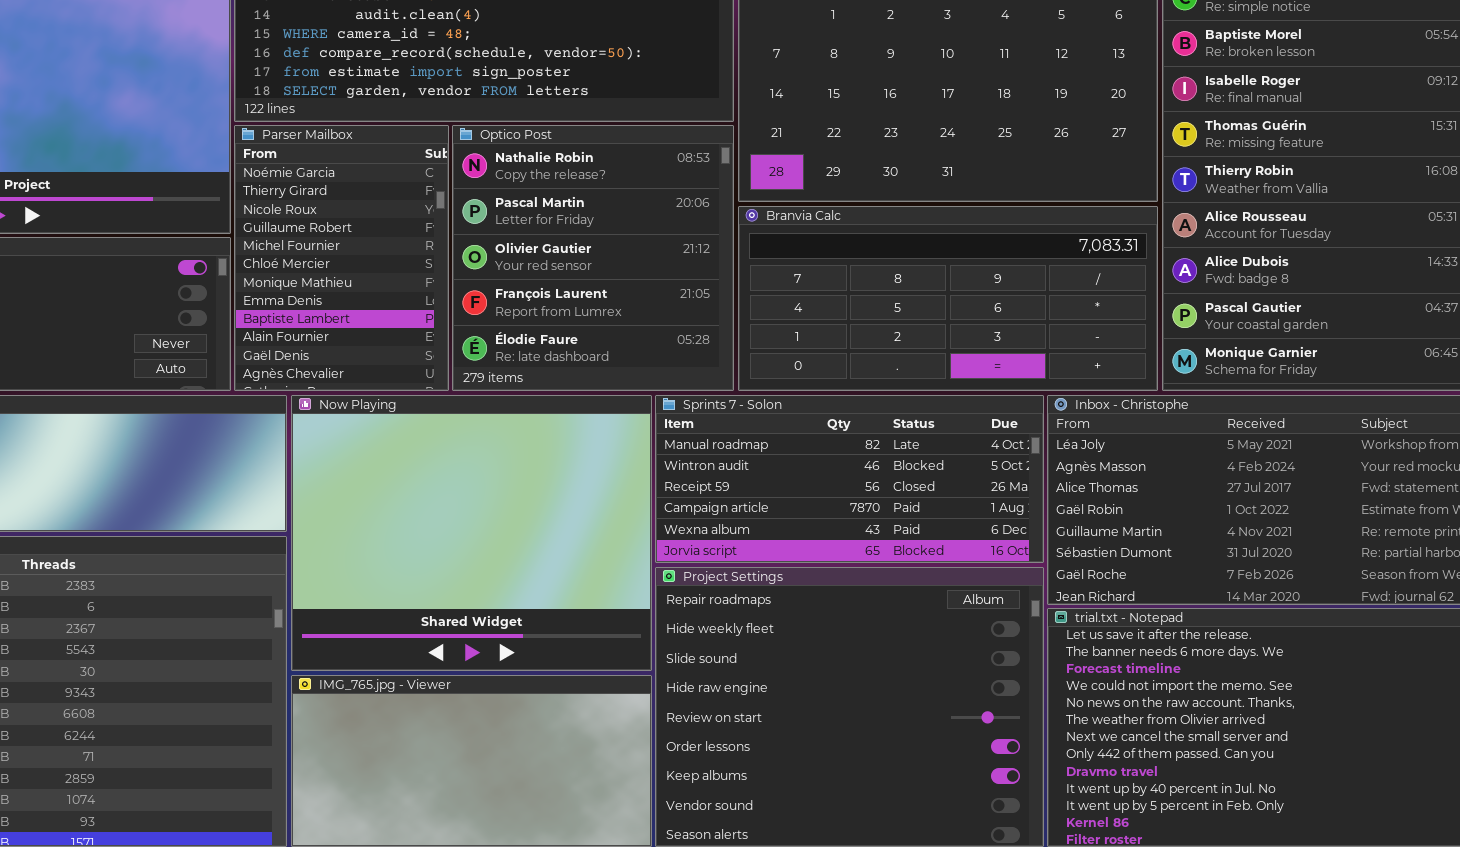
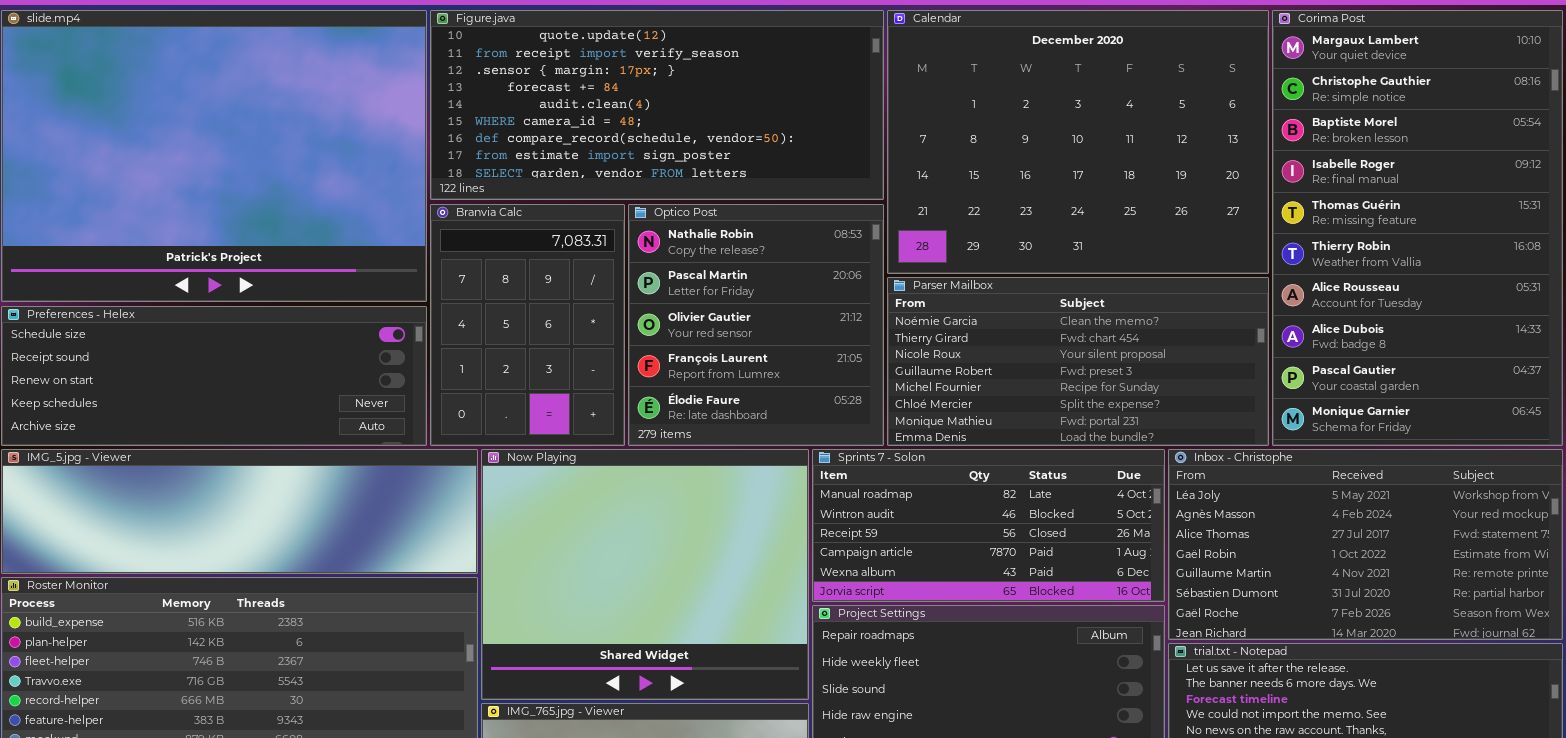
Parser Mailbox: [234,125,449,391] -> [887,277,1269,446], moved, resized
Branvia Calc: [738,206,1158,391] -> [430,204,625,446], moved, resized

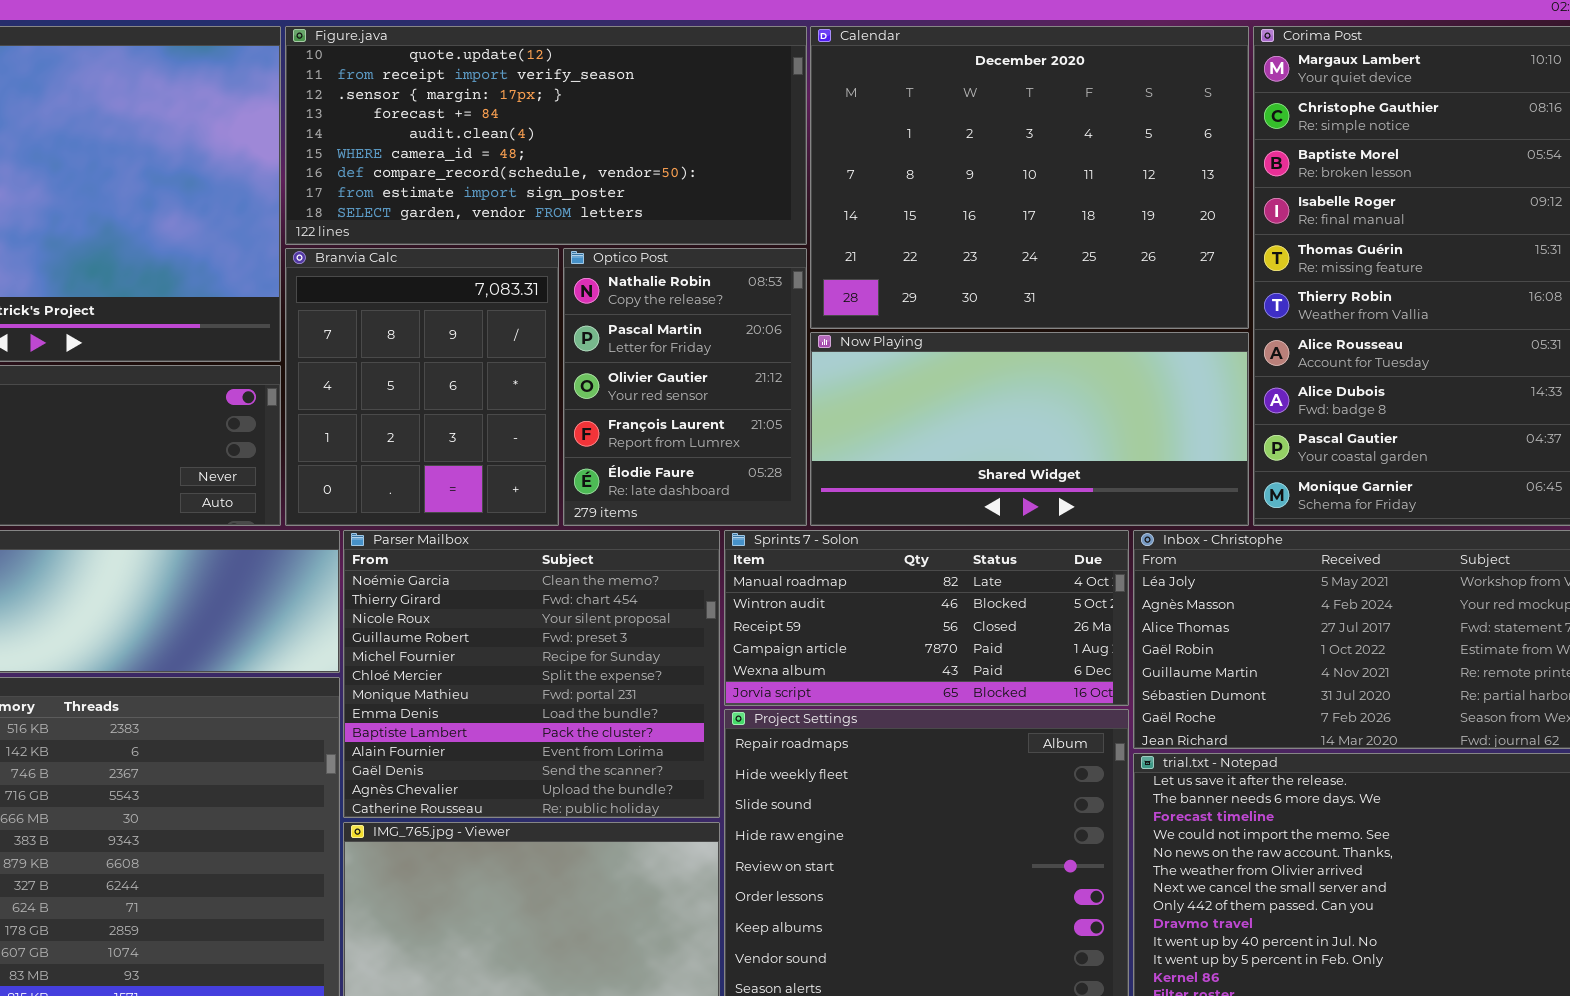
Branvia Calc: [430,204,625,446] -> [285,248,559,526], resized
Optico Post: [628,204,884,446] -> [563,248,807,526], resized
Parser Mailbox: [887,277,1269,446] -> [343,530,720,818], moved, resized
Now Playing: [481,449,809,700] -> [810,332,1249,526], moved, resized

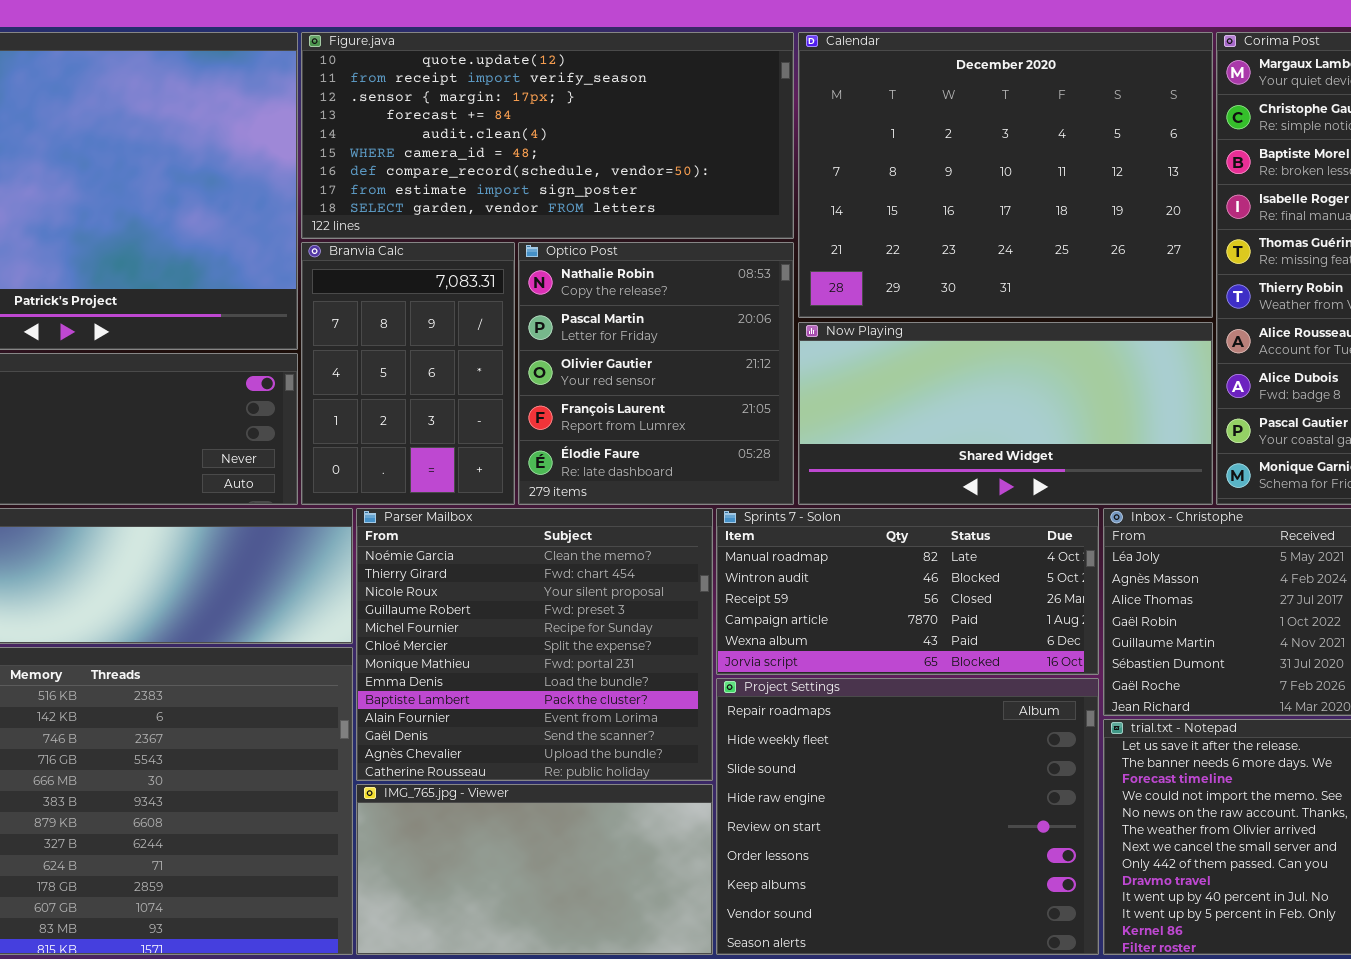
Branvia Calc: [285,248,559,526] -> [301,242,515,505], resized
Optico Post: [563,248,807,526] -> [518,242,794,505], resized

